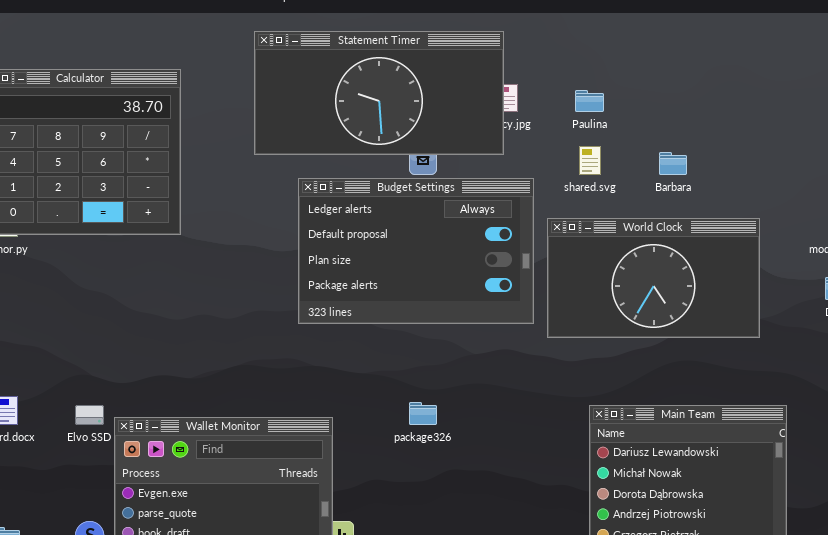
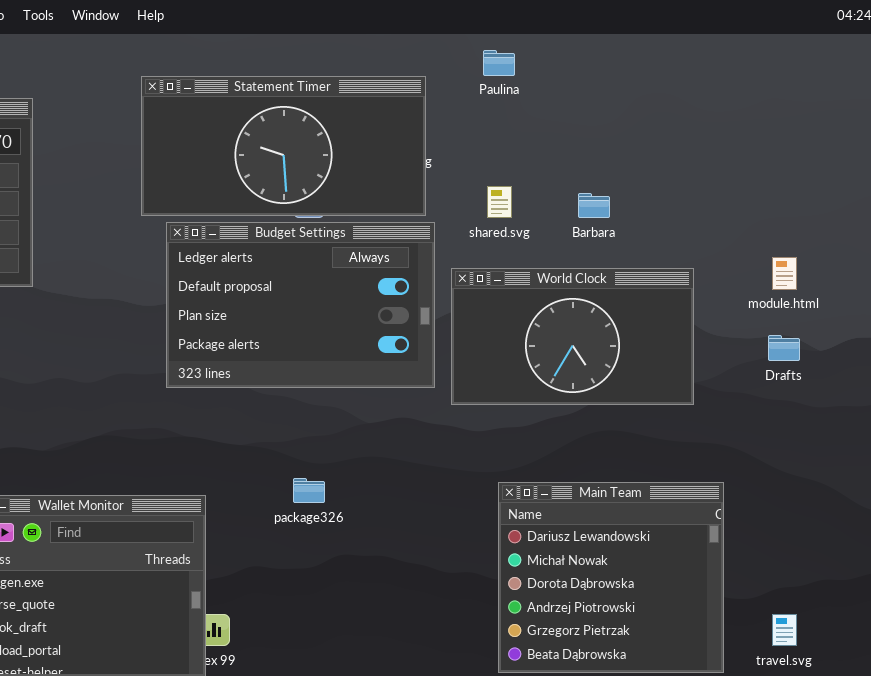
Statement Timer: [254,31,504,155] -> [141,76,426,216], moved
Paulina: [575,90,604,112] -> [483,50,515,76], moved

